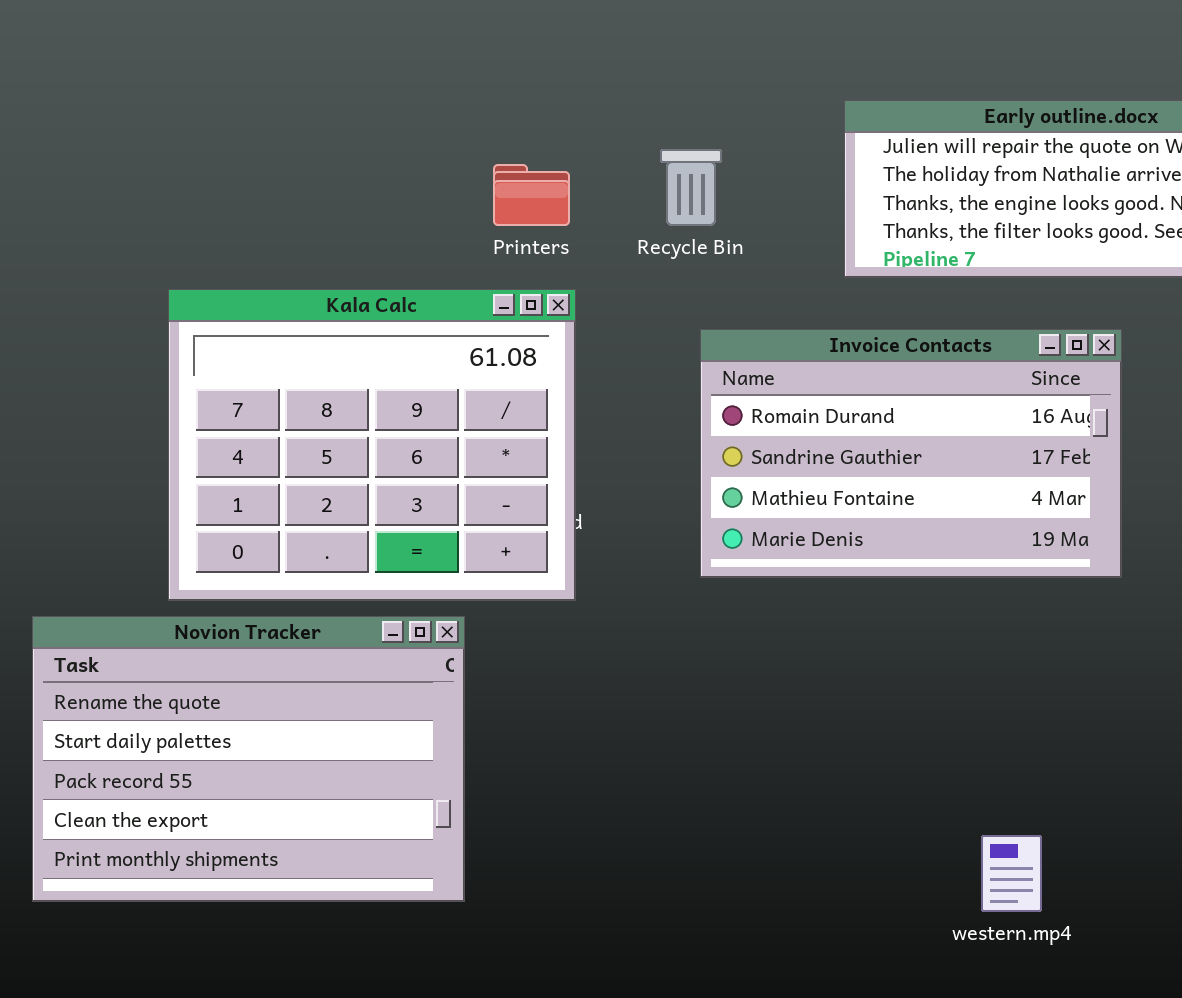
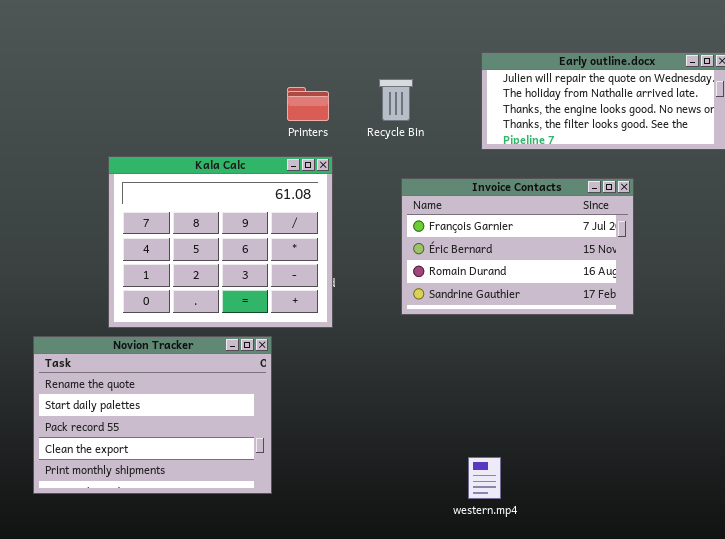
Invoice Contacts: [700,329,1122,578] -> [401,178,634,315], scrolled up 2 rows
western.mp4: [981,835,1042,912] -> [468,457,501,499], moved

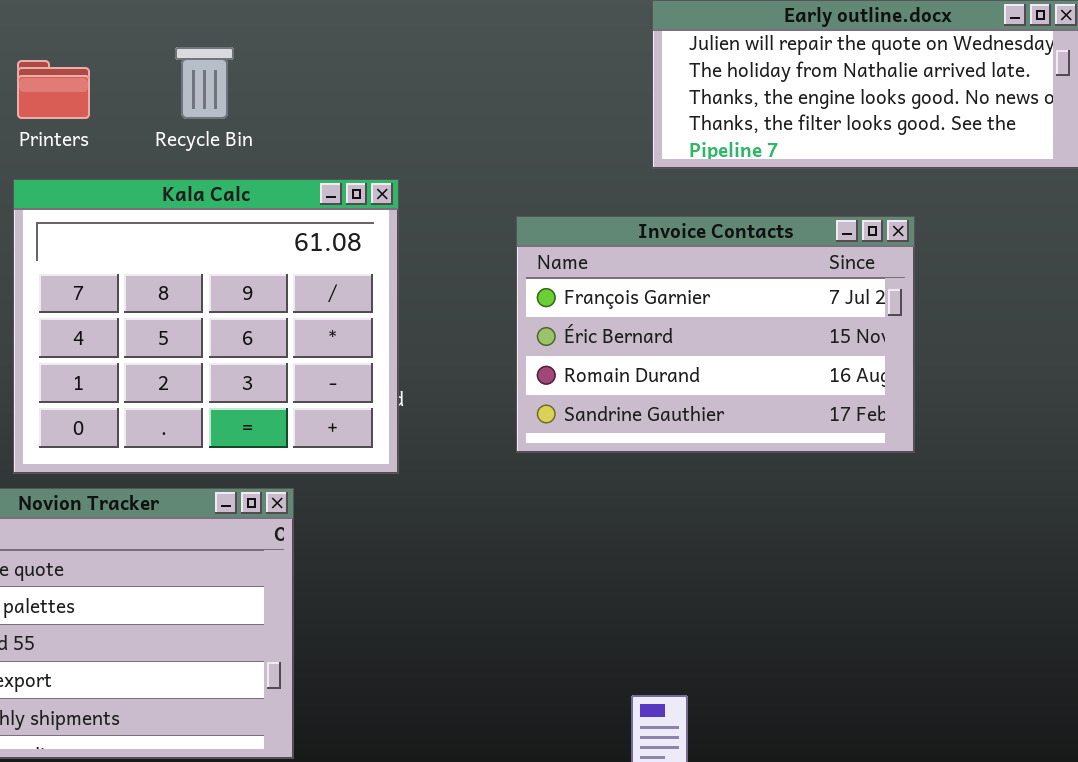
Recycle Bin: [379,79,413,121] -> [175,47,234,119], moved
Printers: [287,87,329,121] -> [17,60,90,119], moved

